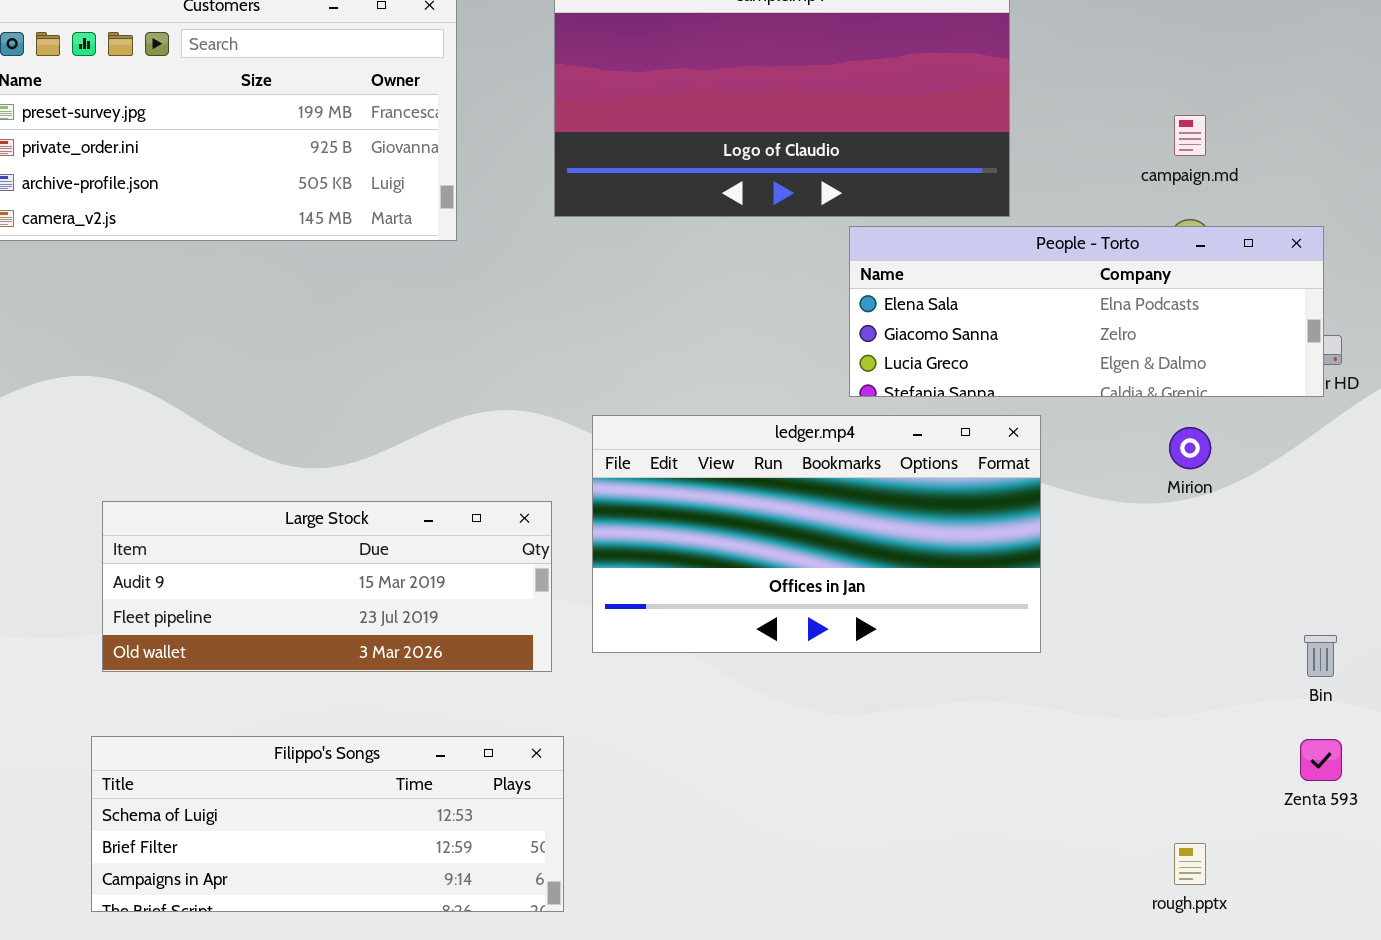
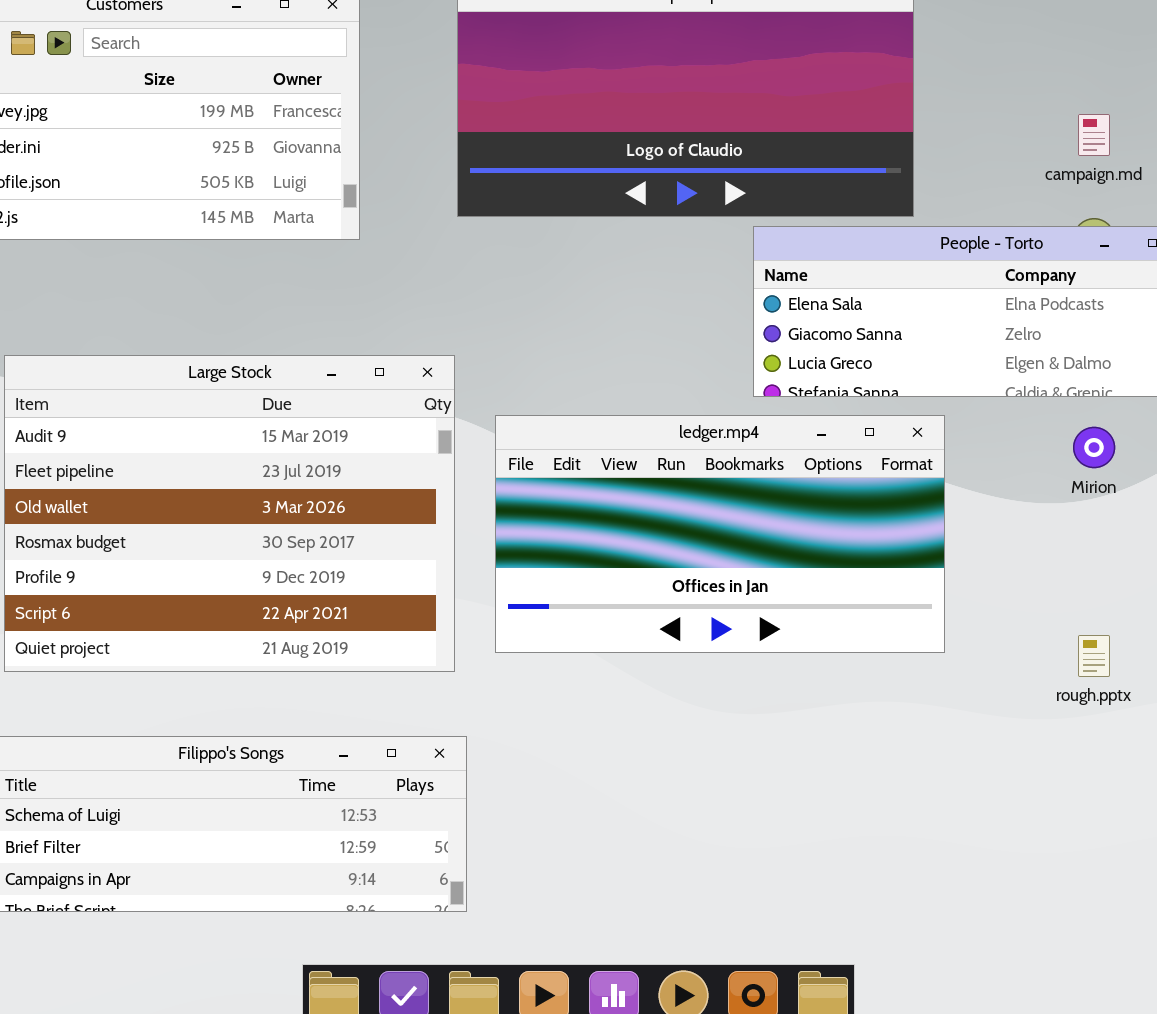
Large Stock: [102,501,552,672] -> [4,355,455,672], resized
rough.pptx: [1174,843,1206,885] -> [1078,635,1110,677], moved

